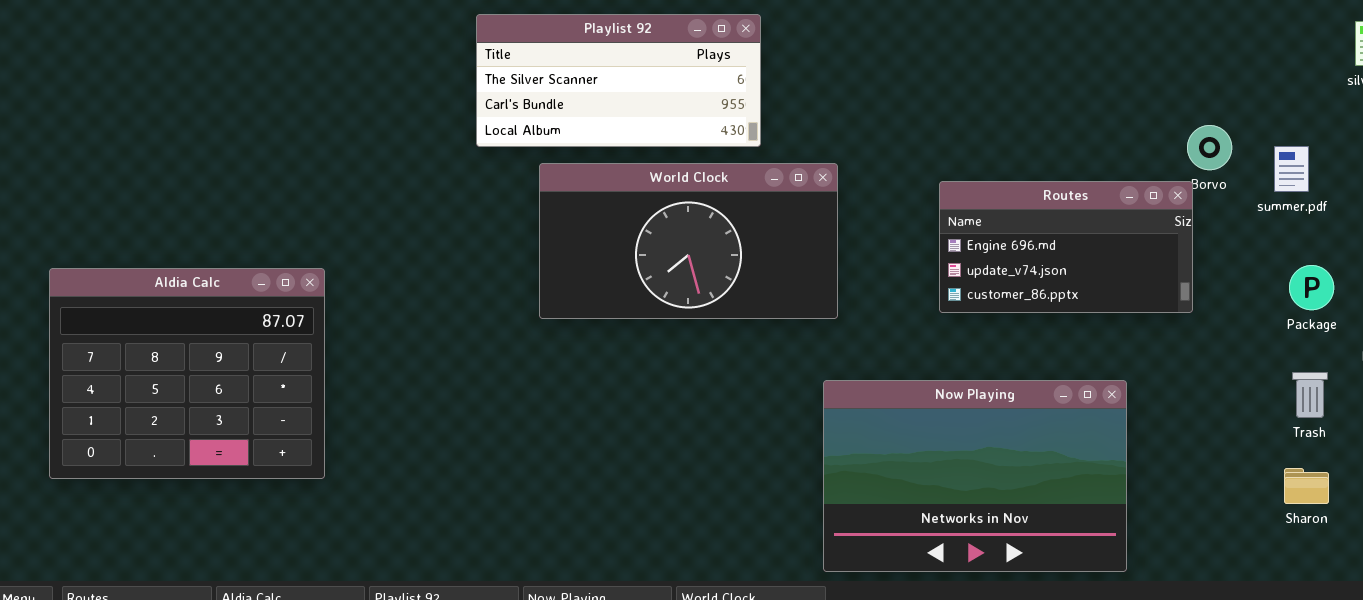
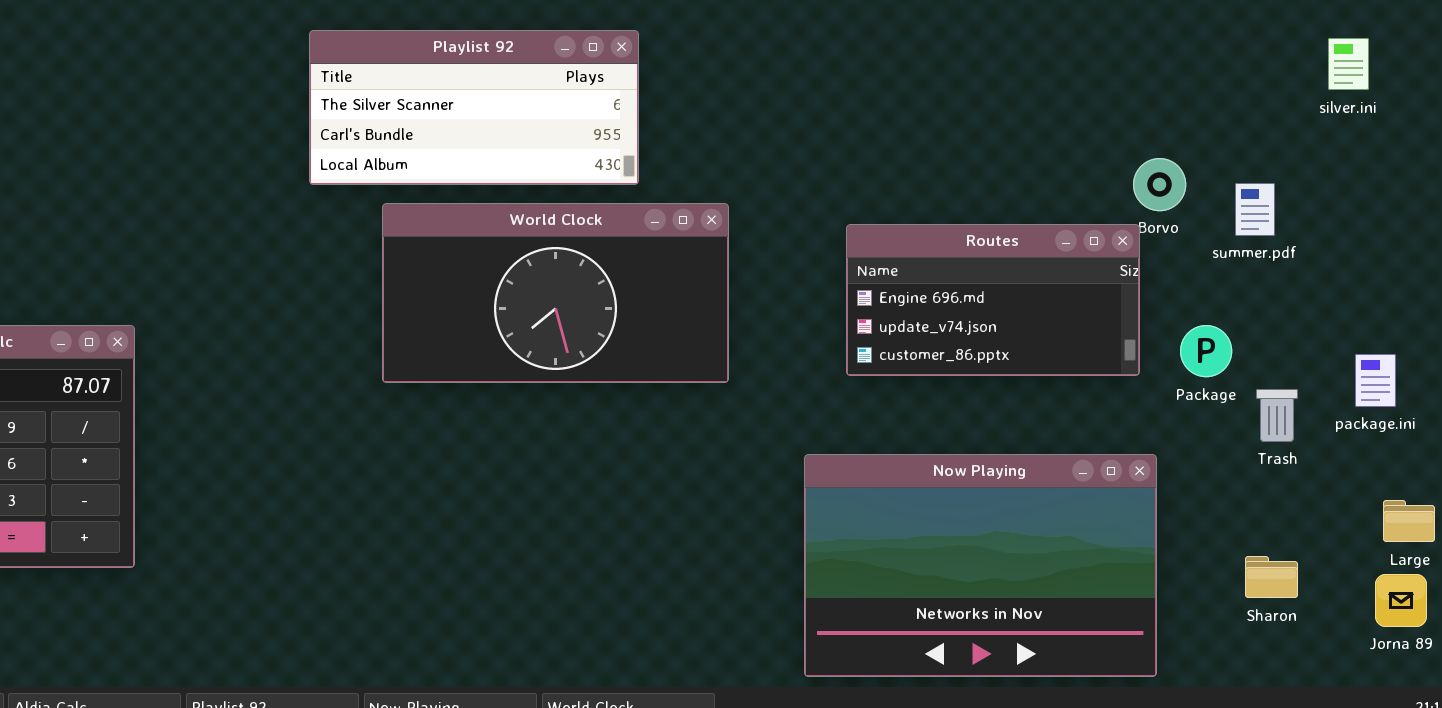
Package: [1289,265,1334,310] -> [1180,325,1232,377], moved
Trash: [1292,372,1328,418] -> [1256,389,1298,442], moved
Now Playing: [823,380,1127,572] -> [804,454,1157,677], moved

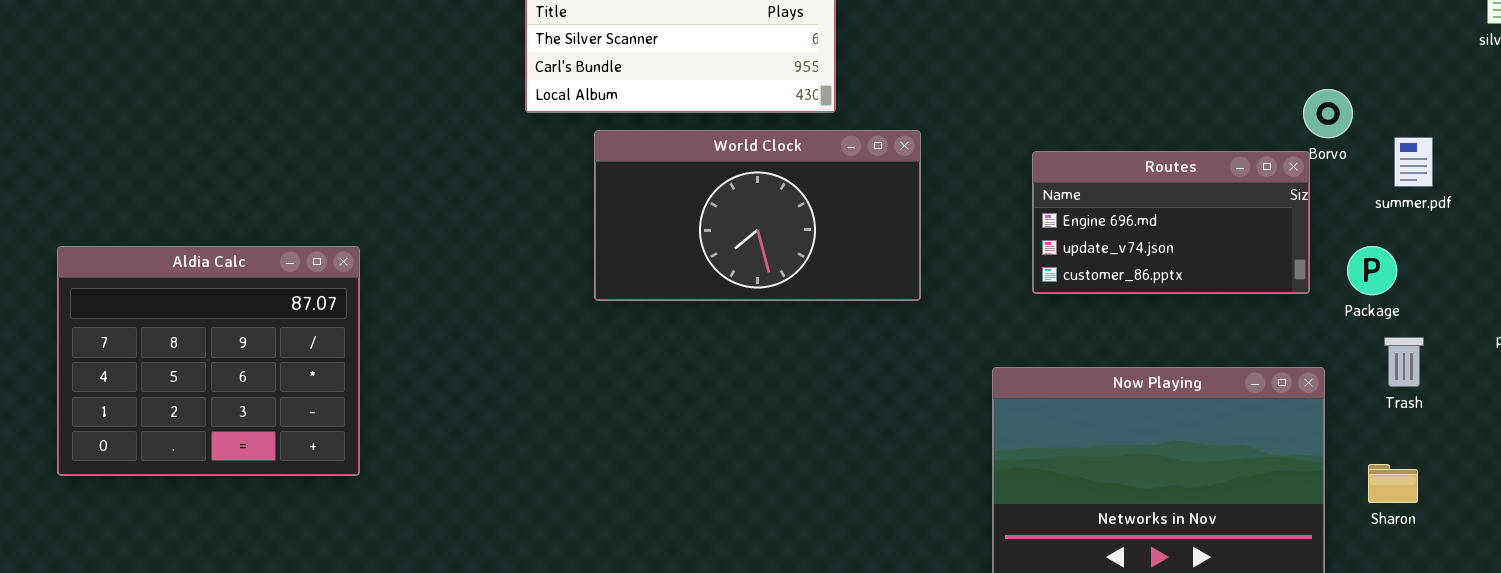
summer.pdf: [1235,183,1275,236] -> [1394,137,1433,187], moved
Trash: [1256,389,1298,442] -> [1384,337,1424,387], moved
Sharon: [1245,556,1298,598] -> [1368,464,1418,503], moved

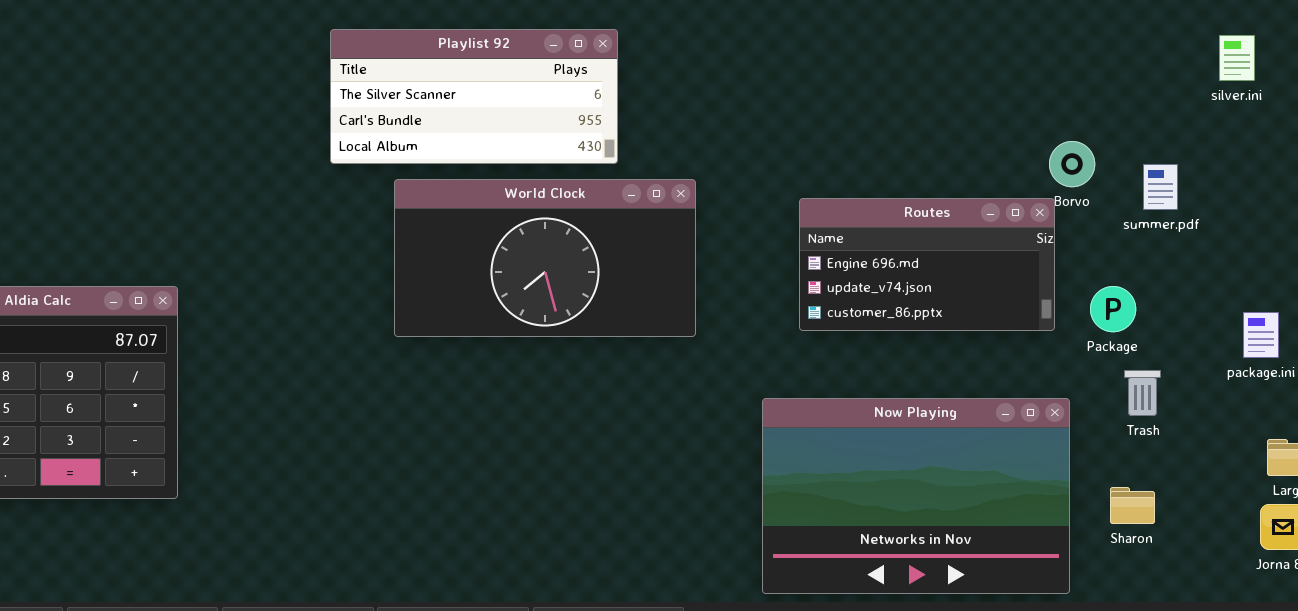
summer.pdf: [1394,137,1433,187] -> [1143,164,1178,210], moved

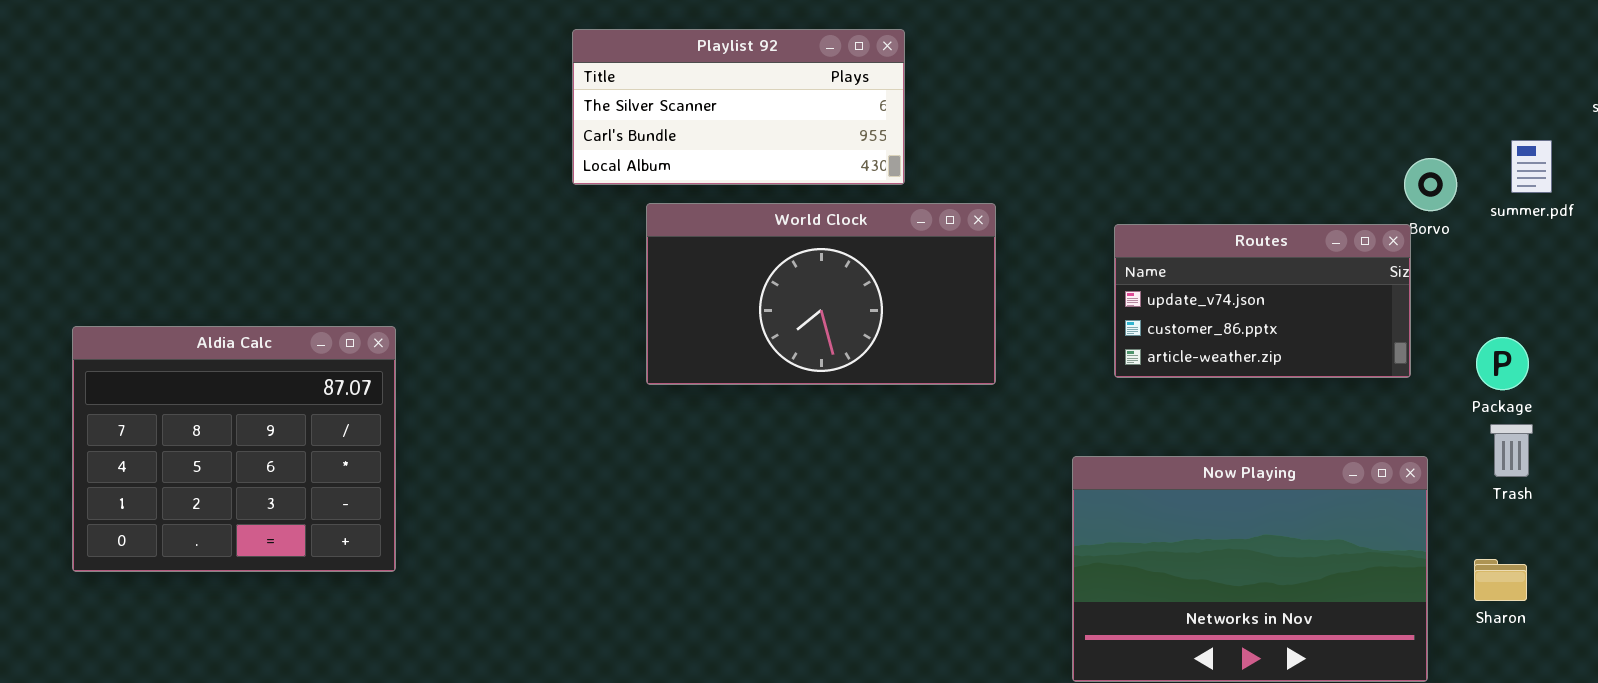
summer.pdf: [1143,164,1178,210] -> [1511,140,1552,193], moved
Routes: [799,198,1055,331] -> [1114,224,1411,378], scrolled down 1 row
Package: [1090,286,1136,332] -> [1476,337,1529,390], moved

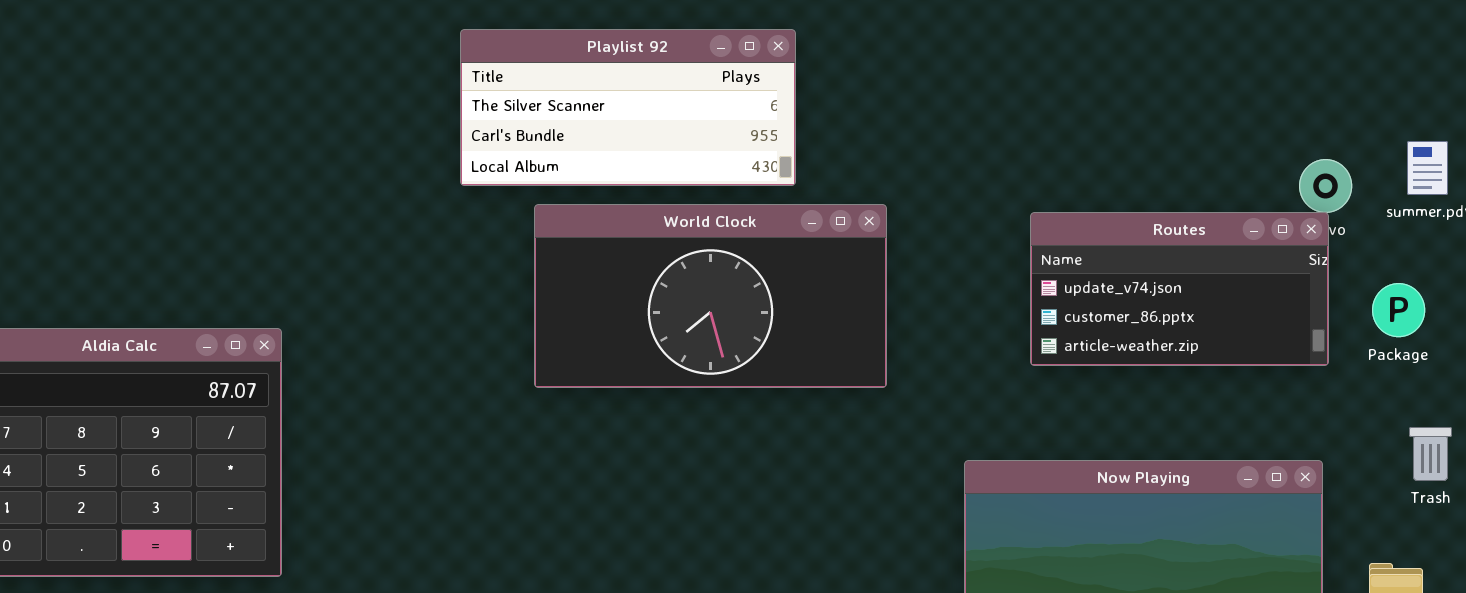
Routes: [1114,224,1411,378] -> [1030,212,1329,366], moved
Package: [1476,337,1529,390] -> [1372,283,1425,337], moved
Trash: [1490,424,1533,477] -> [1409,427,1452,481], moved

